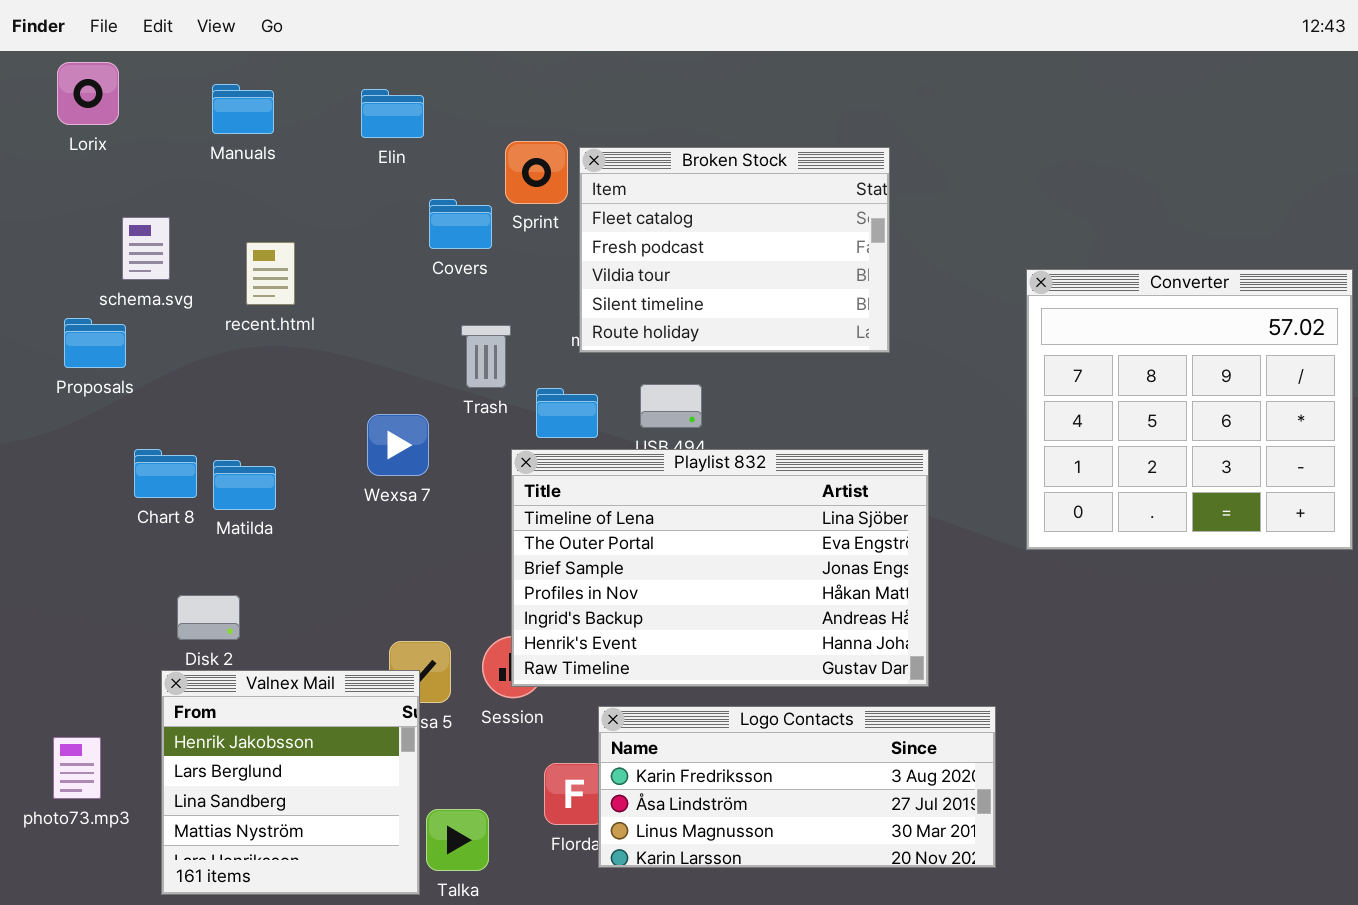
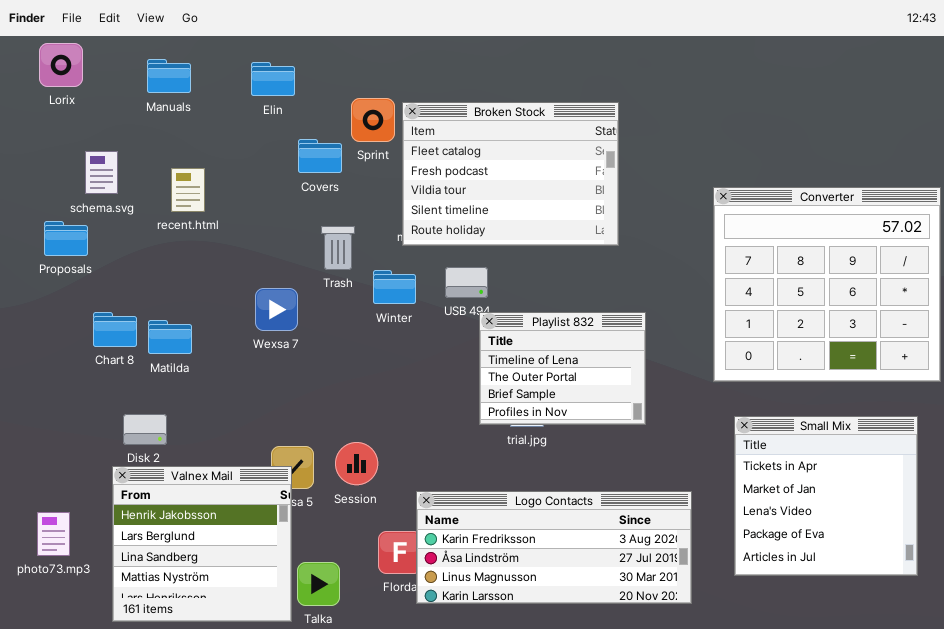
Playlist 832: [511,449,929,687] -> [479,312,646,425], resized
Small Mix: none -> [734,416,918,576], opened

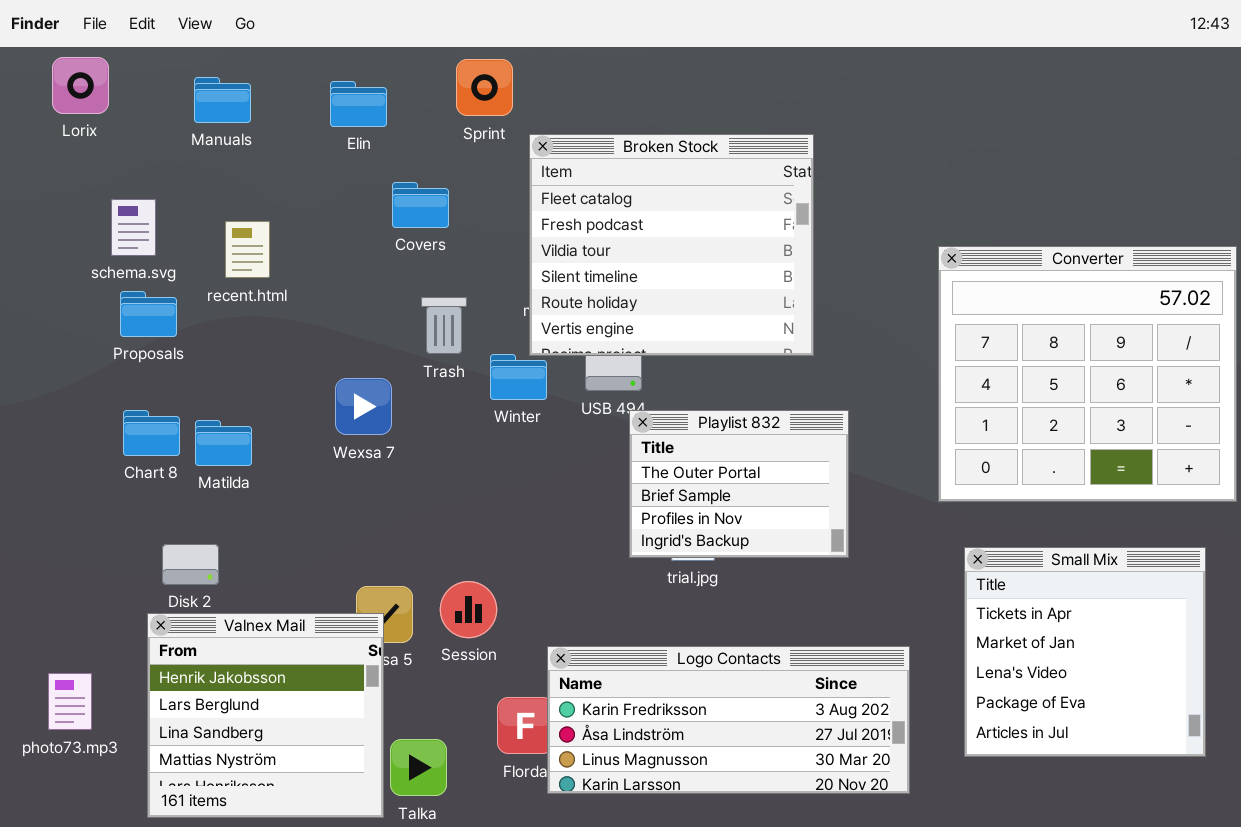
Sprint: [351,98,395,142] -> [456,59,513,116], moved
Broken Stock: [402,102,619,246] -> [529,134,814,356], resized
Proposals: [44,221,88,256] -> [120,291,177,337], moved
Playlist 832: [479,312,646,425] -> [629,410,849,558], scrolled down 1 row

